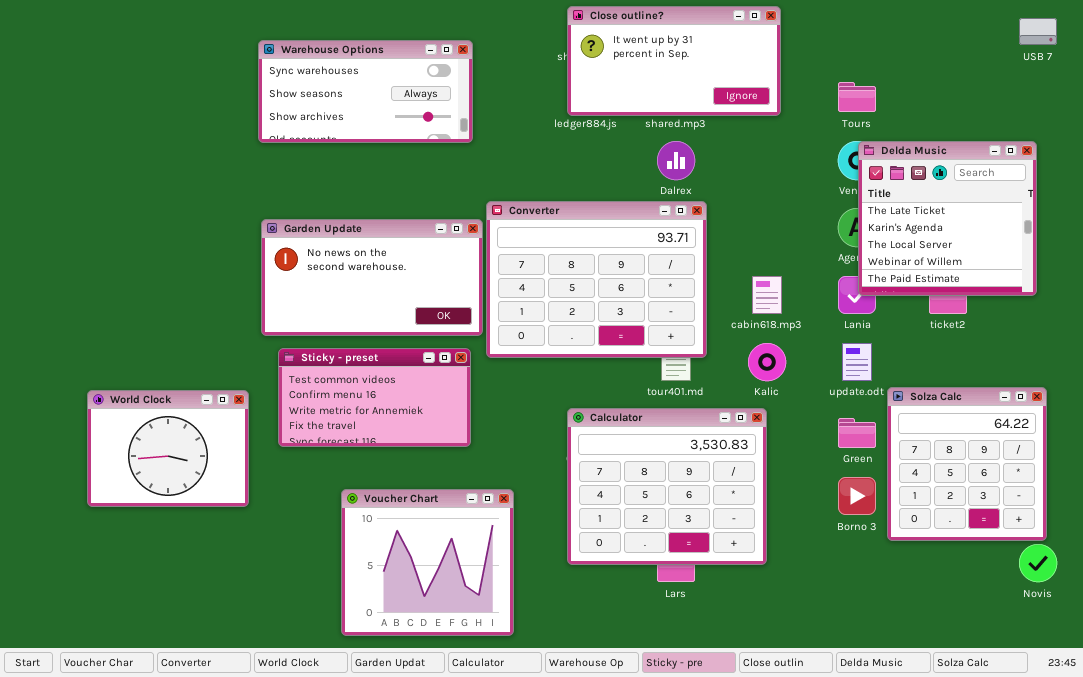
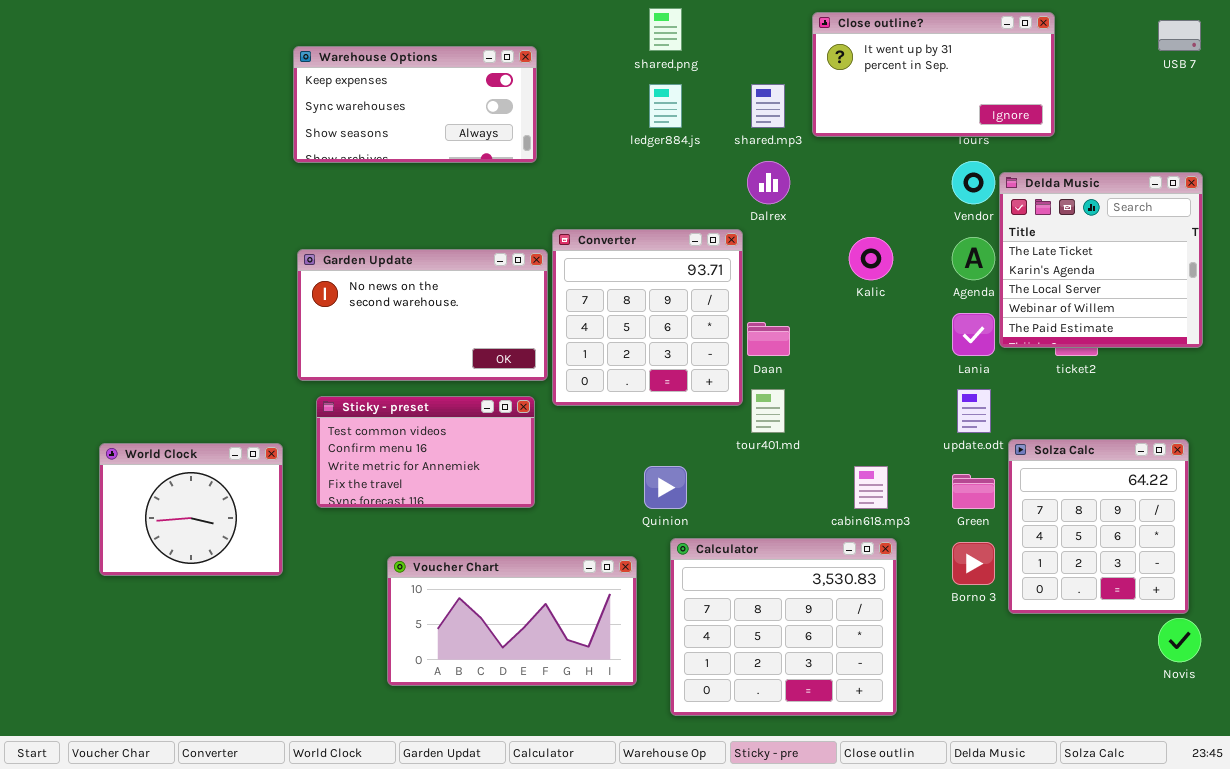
Close outline?: [567,6,781,116] -> [812,12,1055,137], moved
Warehouse Options: [258,40,473,143] -> [293,46,537,163], scrolled up 1 row
Delda Music: [858,141,1037,296] -> [999,172,1203,348], moved
Converter: [486,201,707,358] -> [552,229,743,406], resized
cabin618.mp3: [752,276,782,314] -> [854,466,888,509], moved
Kalic: [748,343,786,381] -> [849,237,893,280], moved
Calculator: [567,408,767,565] -> [670,538,897,716], moved
Voucher Chart: [341,489,514,636] -> [387,556,637,686], resized

